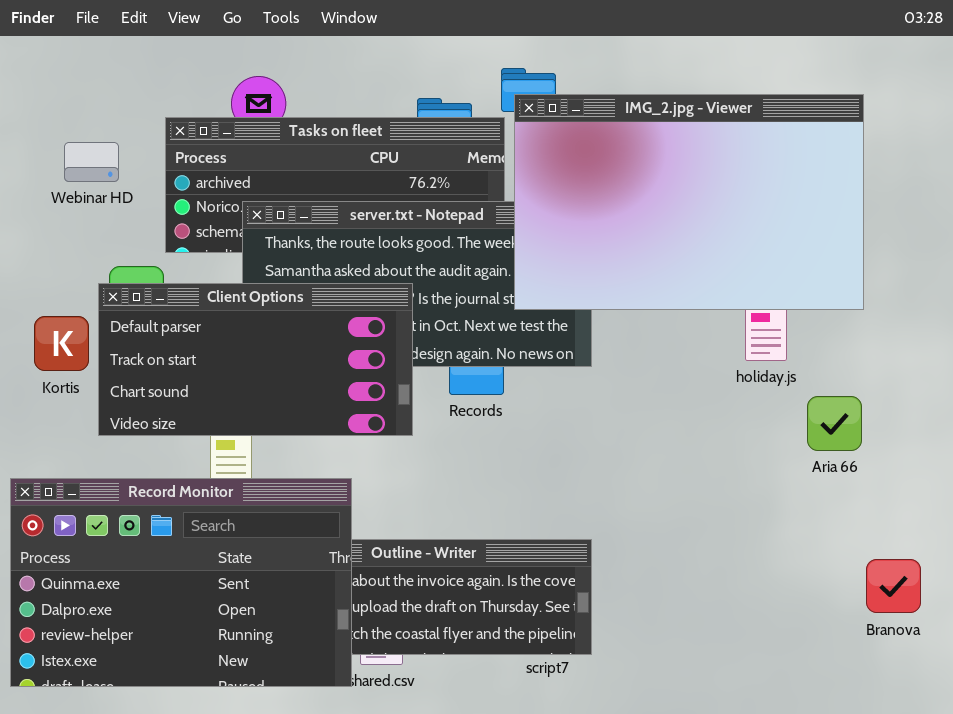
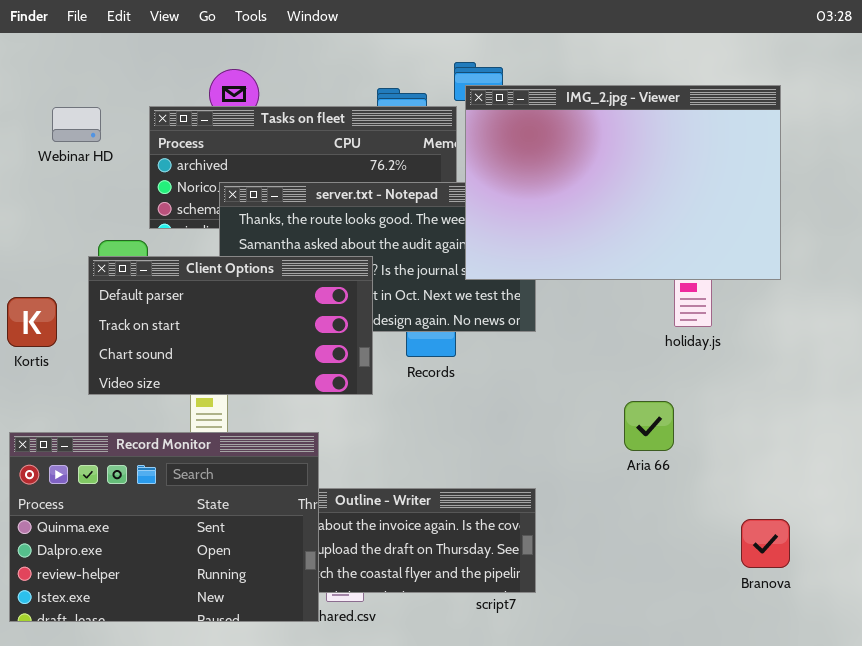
Webinar HD: [64,142,119,182] -> [52,107,101,142], moved
Kortis: [34,316,89,371] -> [7,297,57,347], moved
Aria 66: [807,396,862,451] -> [624,401,674,451], moved
Branova: [866,559,921,613] -> [741,519,790,568], moved

